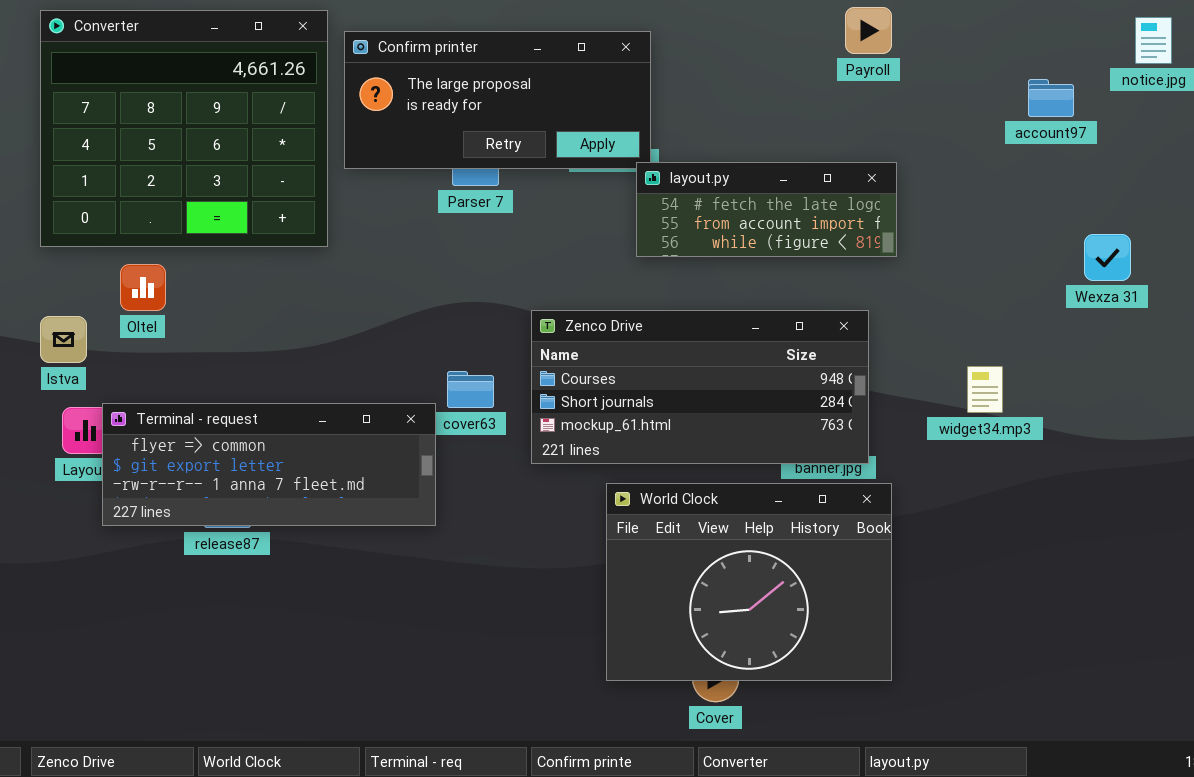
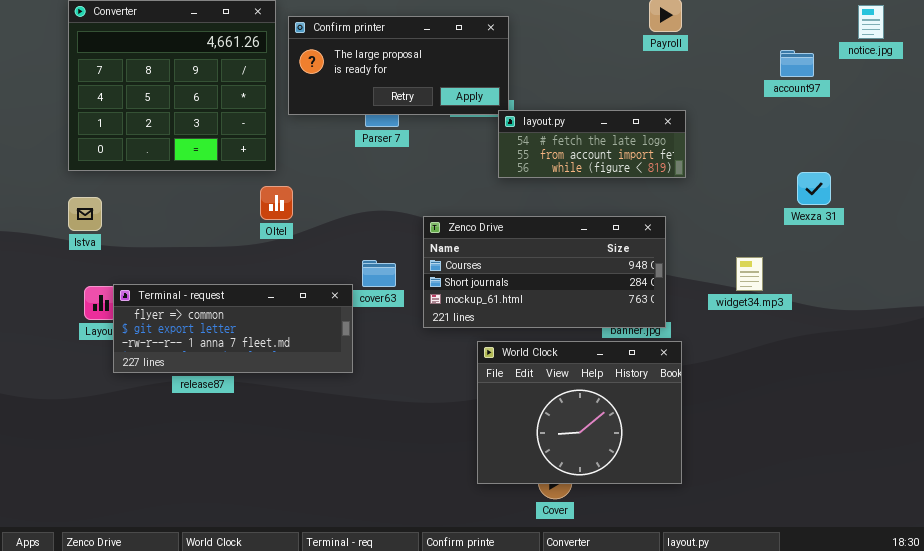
Wexza 31: [1084,234,1131,281] -> [797,172,831,205], moved
Oltel: [120,264,166,311] -> [260,186,293,220], moved
Istva: [40,316,87,363] -> [68,197,102,231], moved

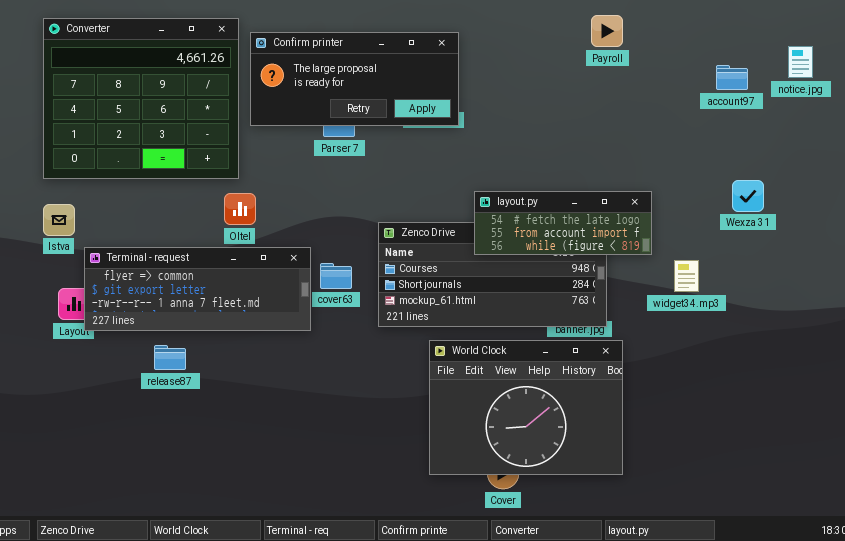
notice.jpg: [858,5,884,39] -> [788,46,813,78], moved
layout.py: [498,110,686,178] -> [474,191,652,255], moved
Terminal - request: [113,284,353,373] -> [84,247,311,331], moved

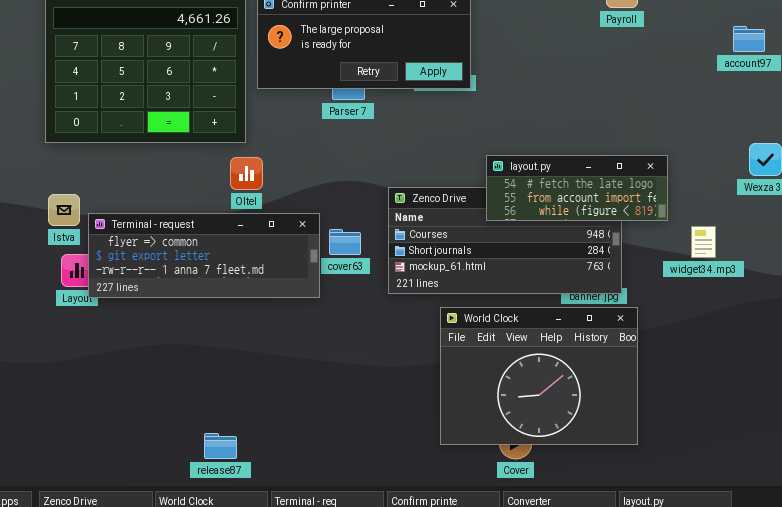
Istva: [43,204,75,236] -> [48,194,80,226], moved
release87: [154,345,186,370] -> [204,433,237,459], moved

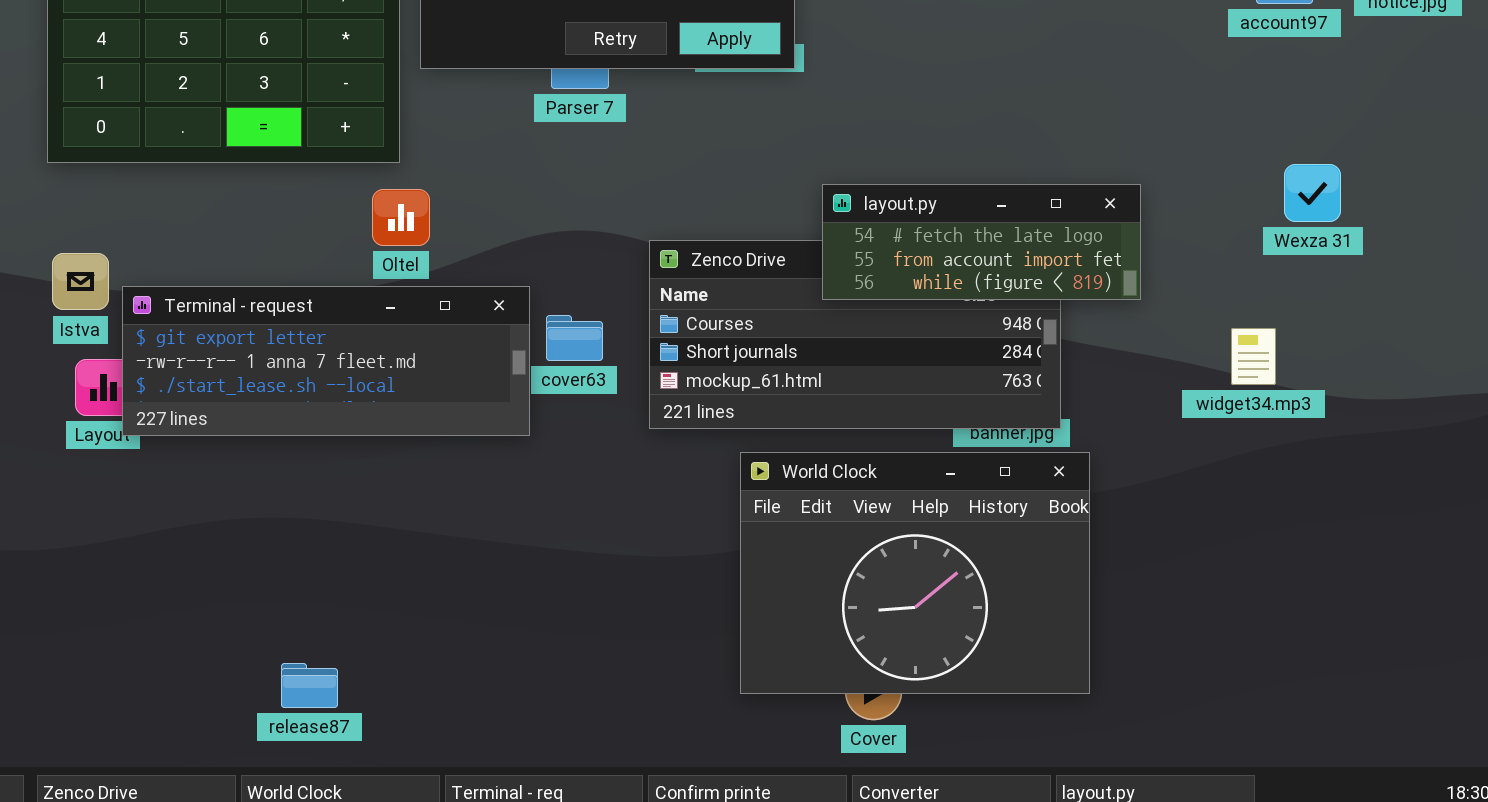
Terminal - request: [88,213,320,298] -> [122,286,530,436], scrolled down 1 row
widget34.mp3: [691,226,716,258] -> [1231,328,1276,385], moved
release87: [204,433,237,459] -> [281,663,338,708], moved

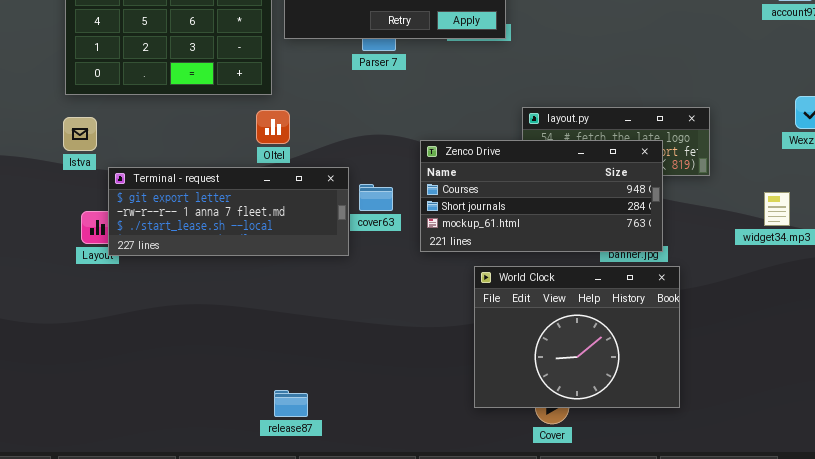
Zenco Drive: [649,240,1061,429] -> [420,140,663,252], raised
Istva: [52,253,109,310] -> [63,117,97,151], moved
release87: [281,663,338,708] -> [274,390,308,417], moved

